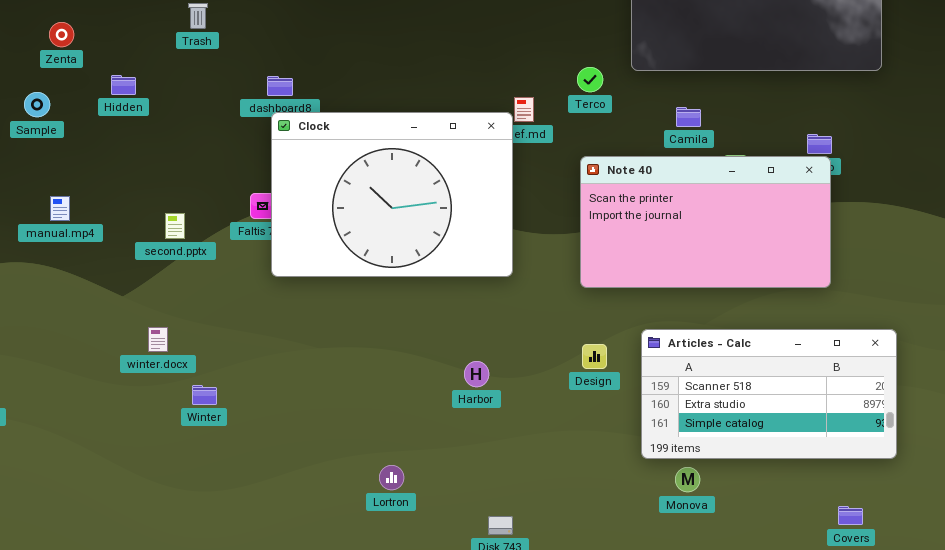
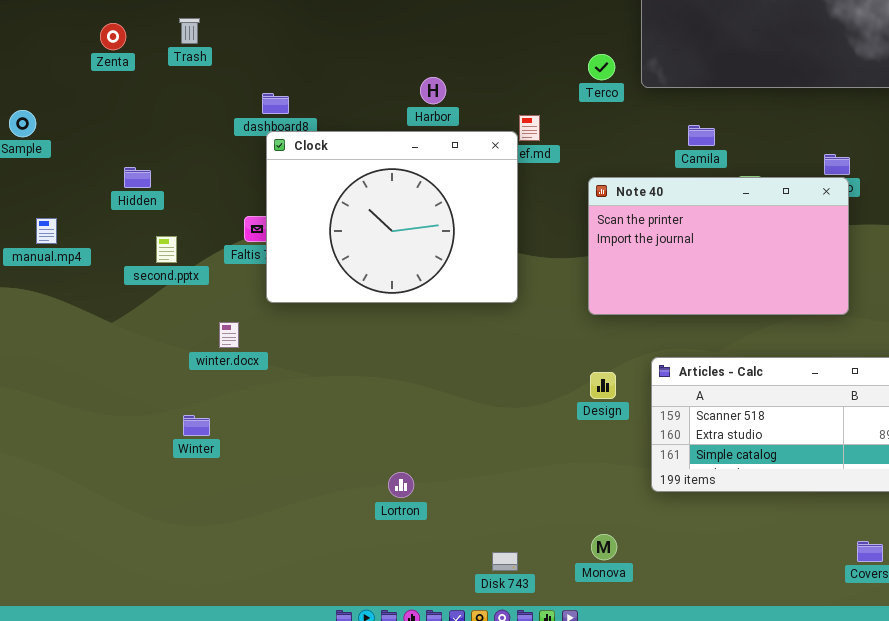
Zenta: [49,22,74,47] -> [100,23,126,50], moved
Terco: [577,67,603,92] -> [588,54,615,80], moved
Hidden: [111,75,136,95] -> [124,167,151,188], moved
winter.docx: [148,327,168,352] -> [219,322,239,348], moved
Harbor: [464,361,489,387] -> [420,77,446,104], moved
Lortron: [379,465,404,490] -> [388,472,414,498], moved
Monova: [675,467,700,492] -> [591,534,617,560], moved

